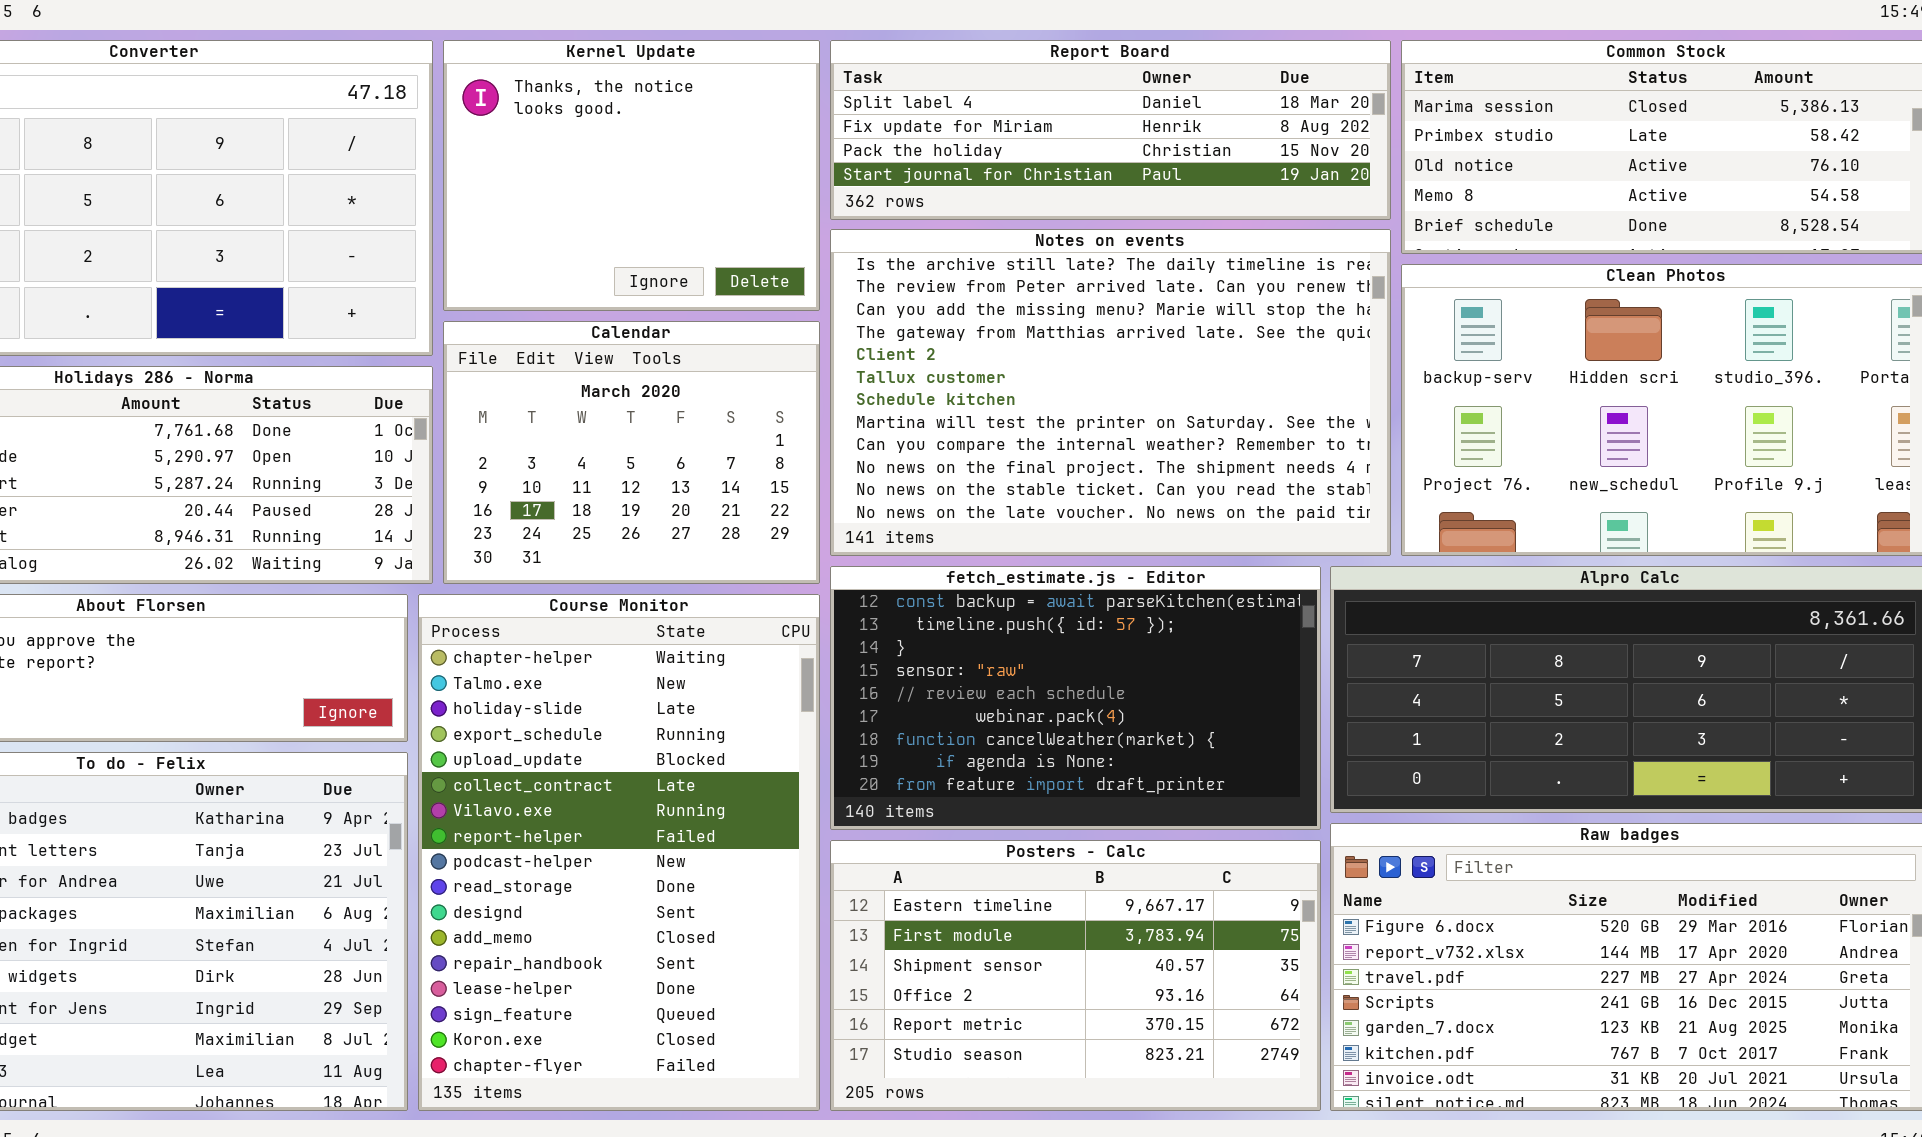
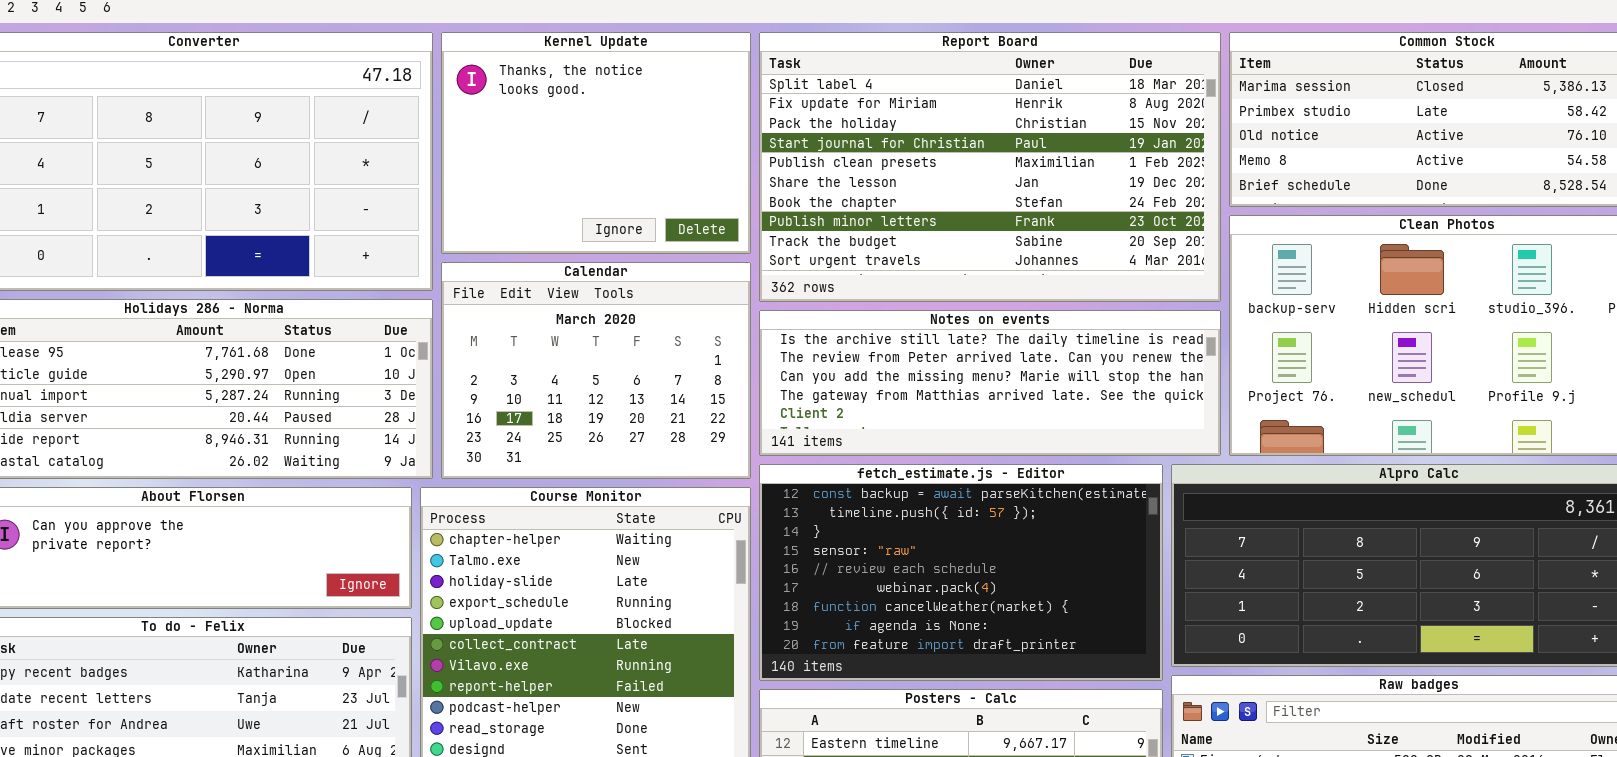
Report Board: [830,40,1391,220] -> [759,32,1221,302], resized
Notes on events: [830,229,1391,556] -> [759,310,1221,456], resized

